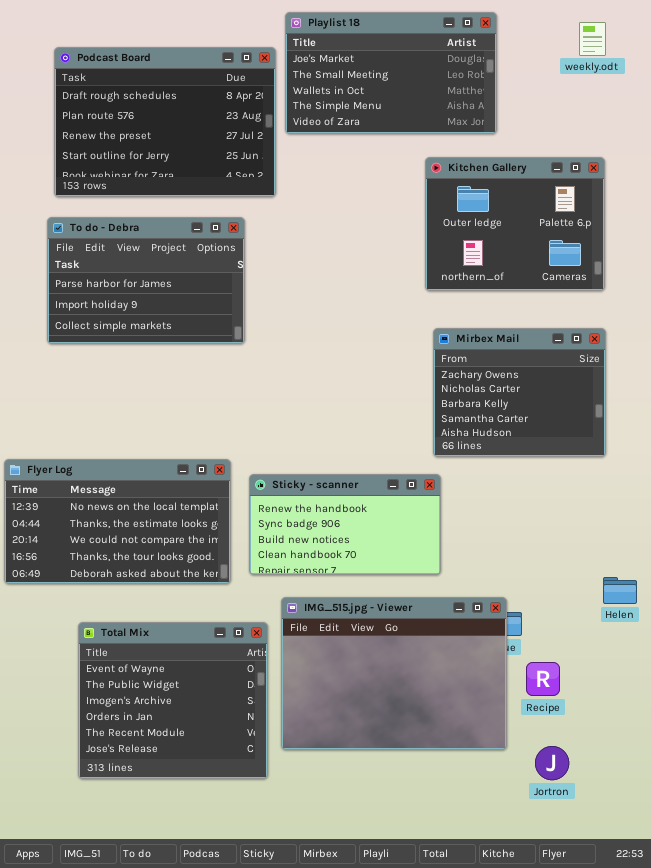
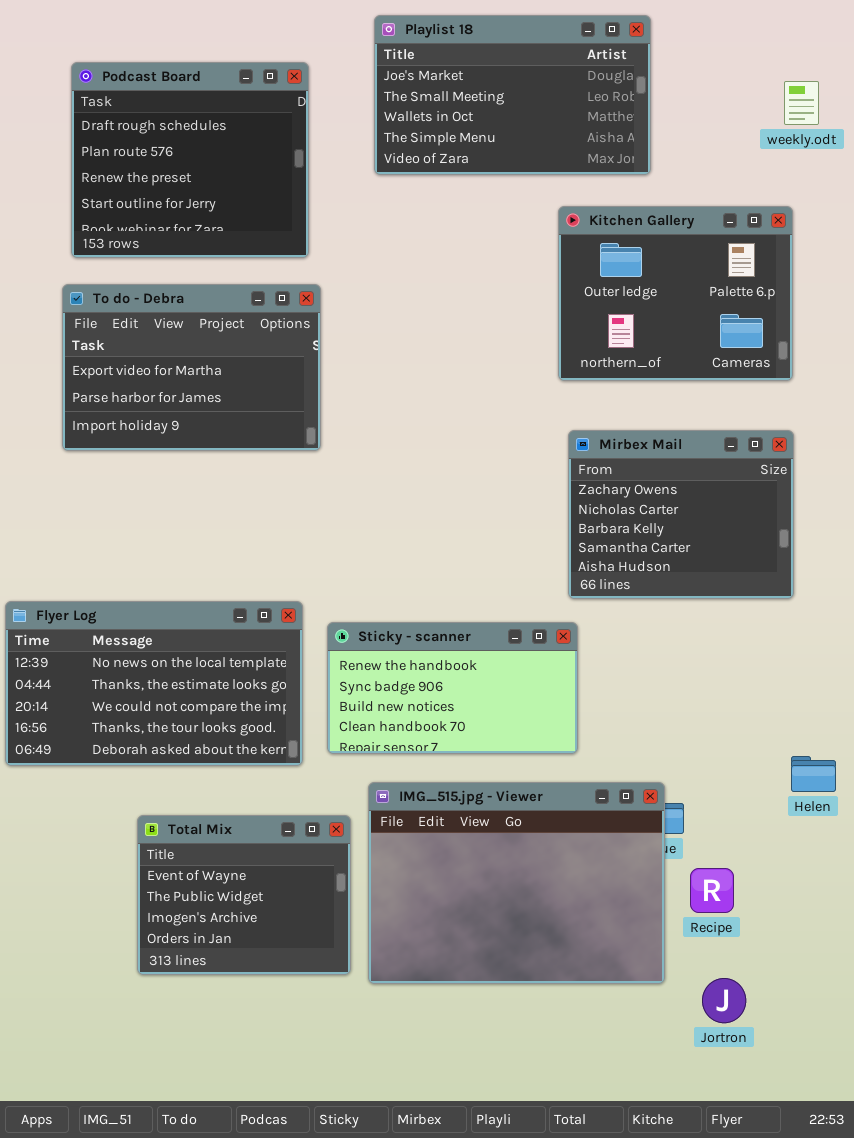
weekly.odt: [579,22,606,56] -> [784,81,819,125], moved
Podcast Board: [54,47,276,197] -> [71,62,309,258], resized
To do - Debra: [47,217,245,344] -> [62,284,321,451], scrolled up 1 row
Total Mix: [78,622,268,779] -> [137,815,351,975], resized

